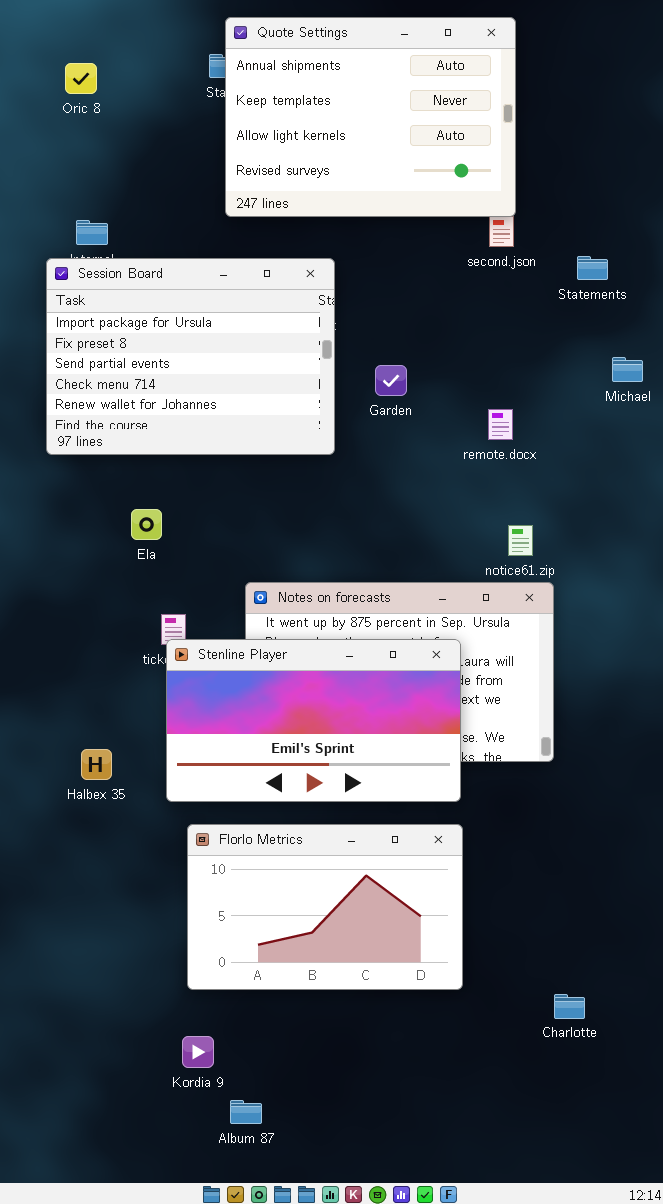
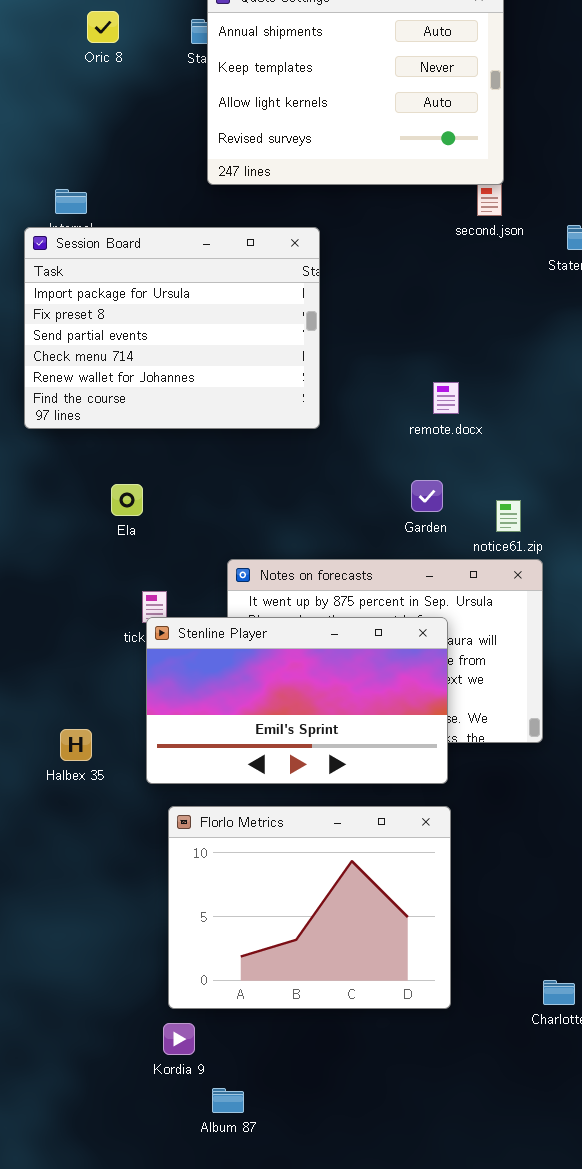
Oric 8: [65,63,97,94] -> [87,11,119,43], moved
Garden: [375,365,407,396] -> [411,480,443,512], moved
remote.docx: [488,409,513,440] -> [433,382,459,414], moved
Florlo Metrics: [187,824,463,990] -> [168,806,451,1009], resized

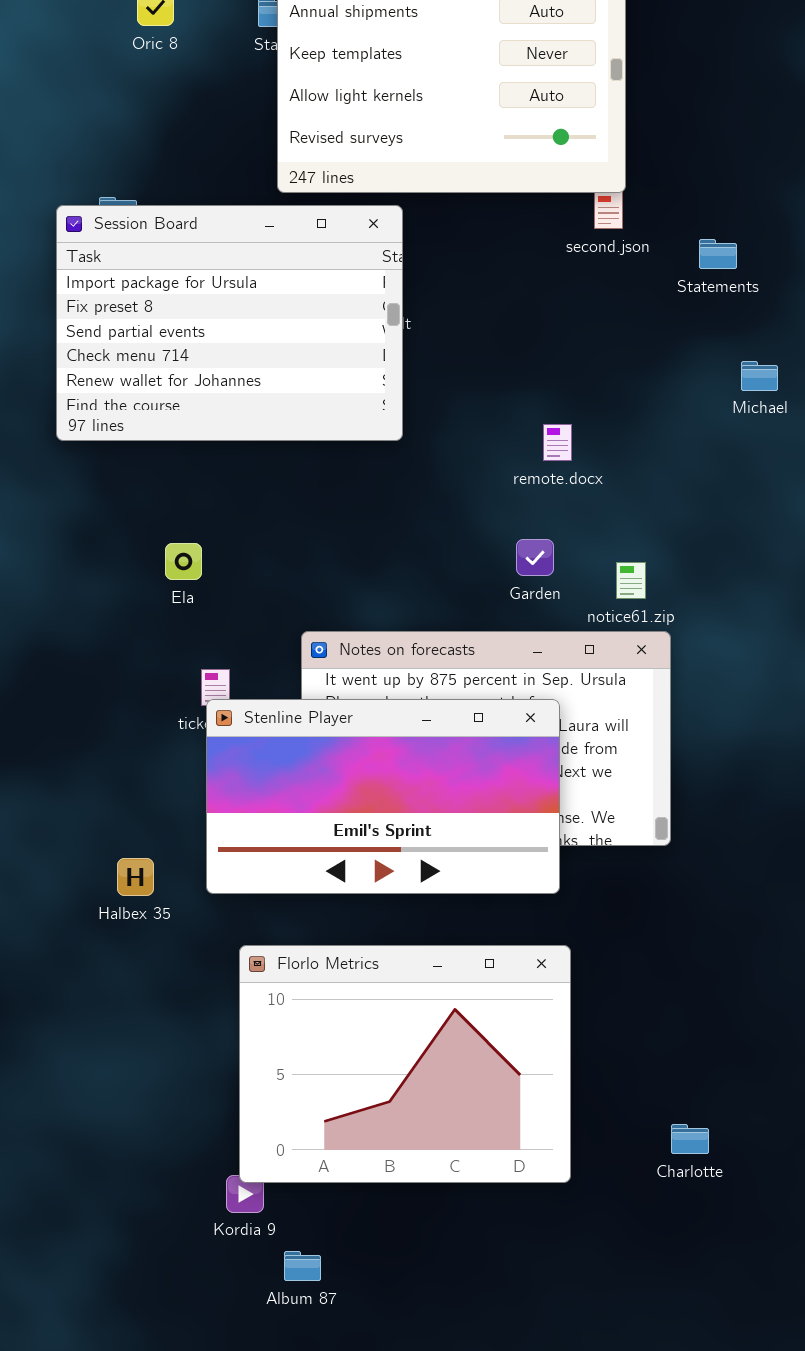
Session Board: [24,227,320,429] -> [56,205,403,441], moved
Halbex 35: [60,729,92,761] -> [117,858,154,896], moved
Florlo Metrics: [168,806,451,1009] -> [239,945,571,1183], moved

